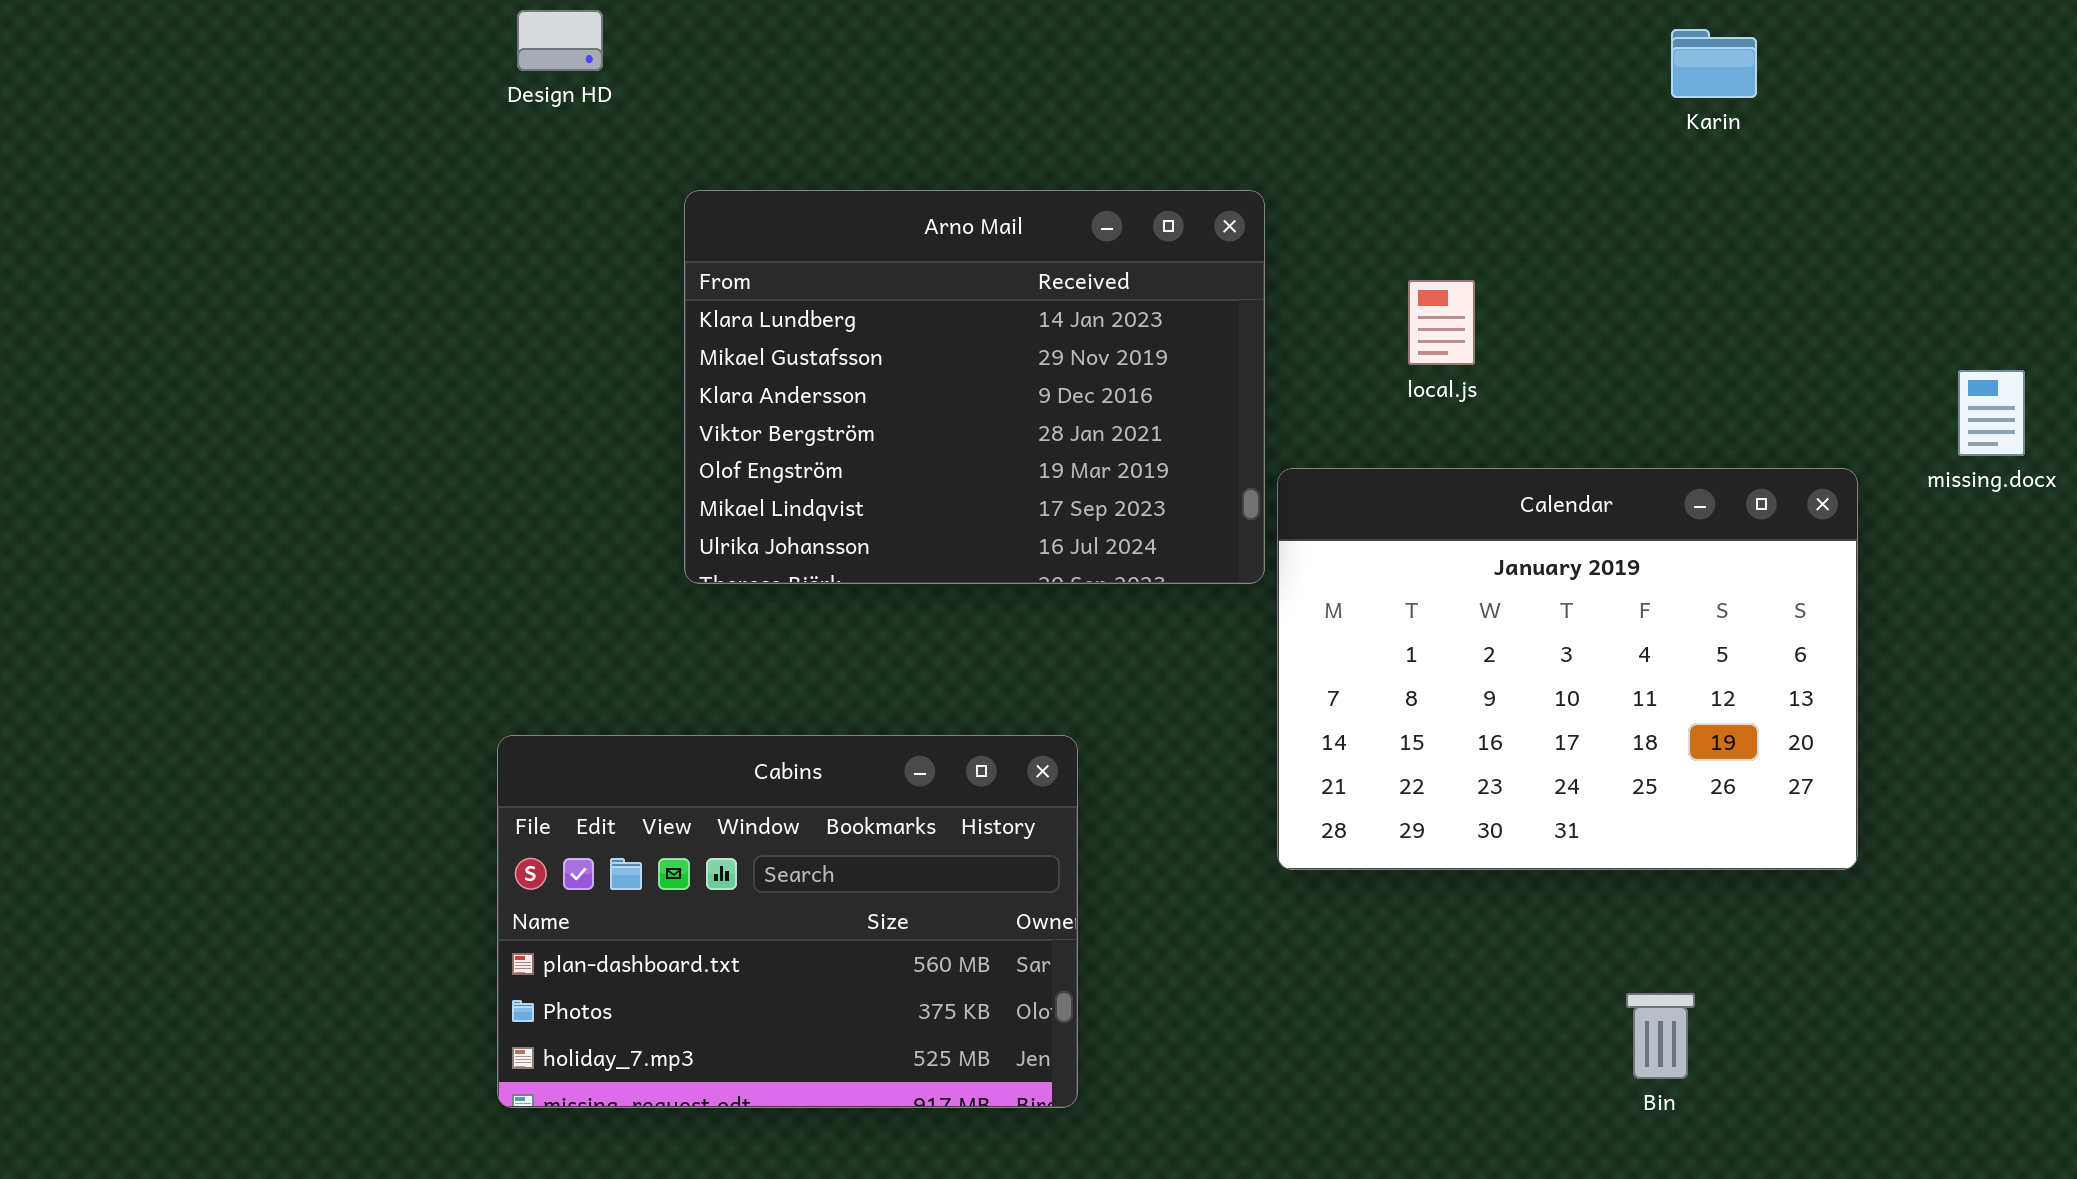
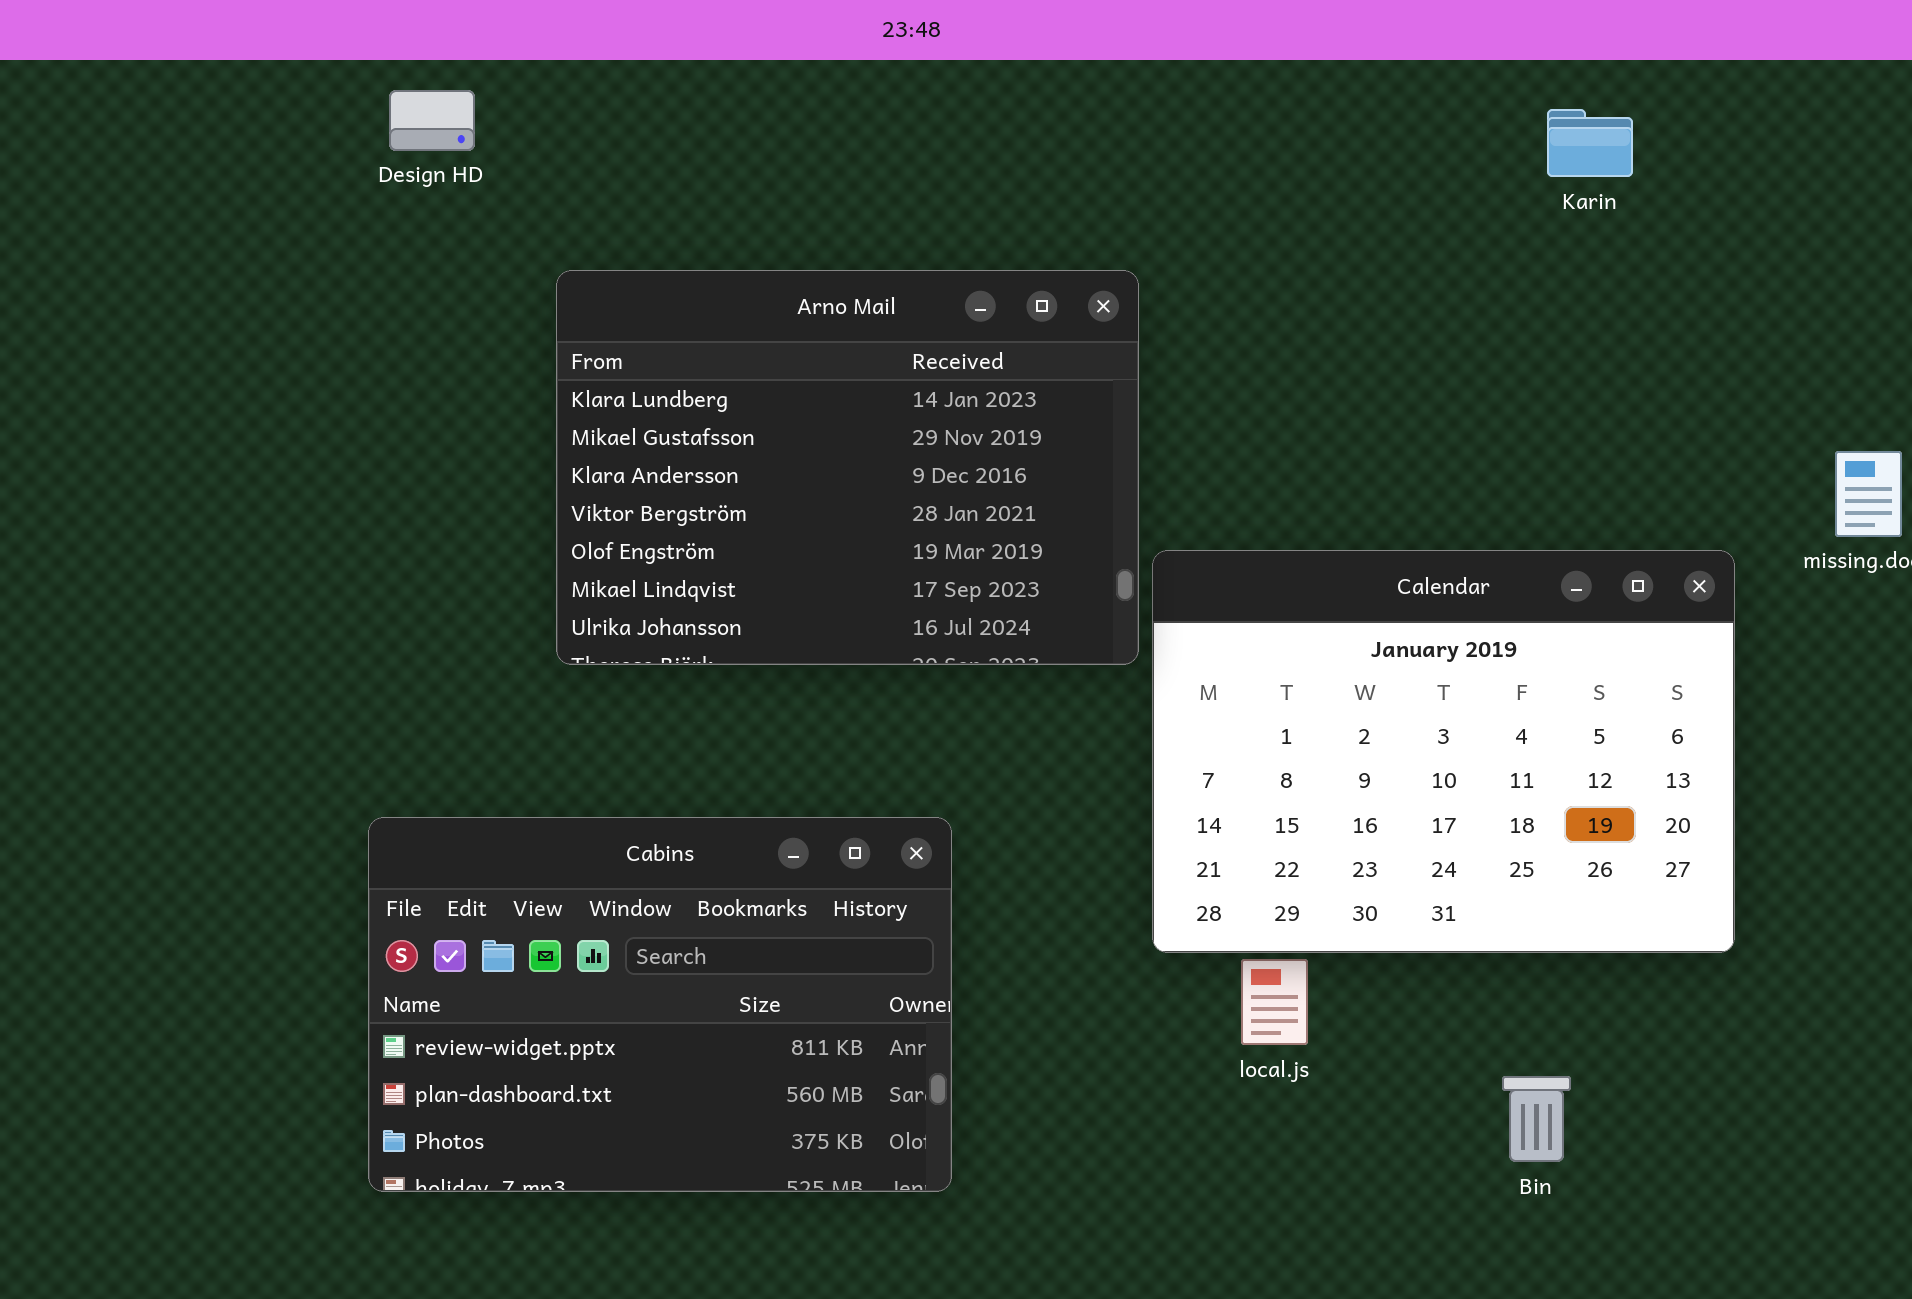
local.js: [1408,280,1475,365] -> [1241,959,1308,1045], moved
Cabins: [497,735,1078,1108] -> [368,817,952,1192], scrolled up 1 row

